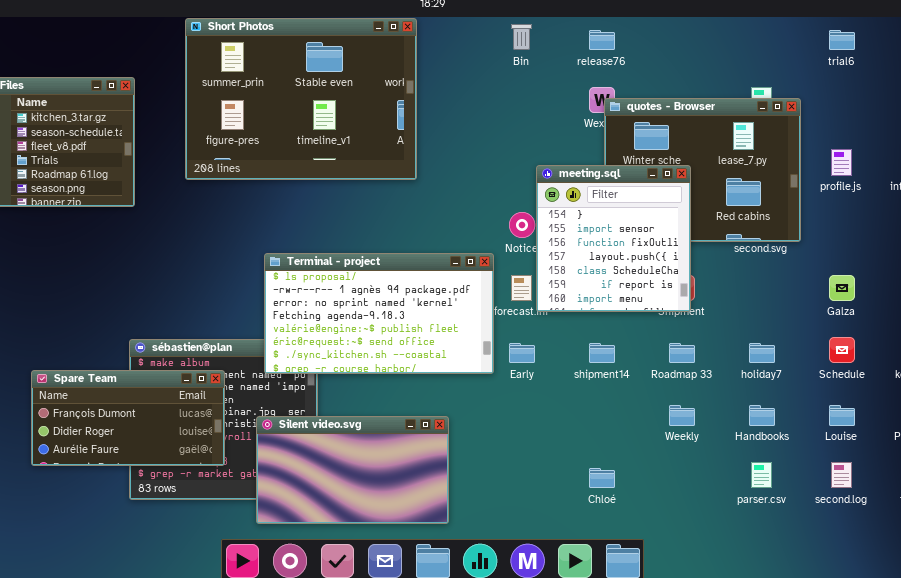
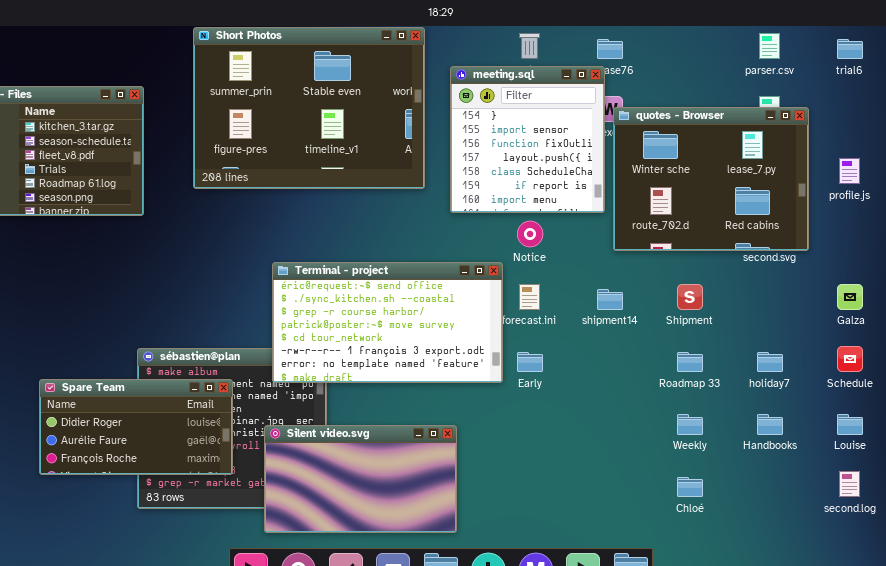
meeting.sql: [536,165,691,312] -> [450,66,605,213], moved
Terminal - project: [264,253,494,374] -> [272,262,503,383], scrolled down 5 rows
shipment14: [589,343,615,363] -> [597,289,623,310], moved
Spare Team: [31,370,225,466] -> [39,379,233,475], scrolled down 1 row
parser.csv: [751,462,772,488] -> [759,33,780,59], moved
Chloé: [589,468,615,488] -> [677,477,703,497], moved

